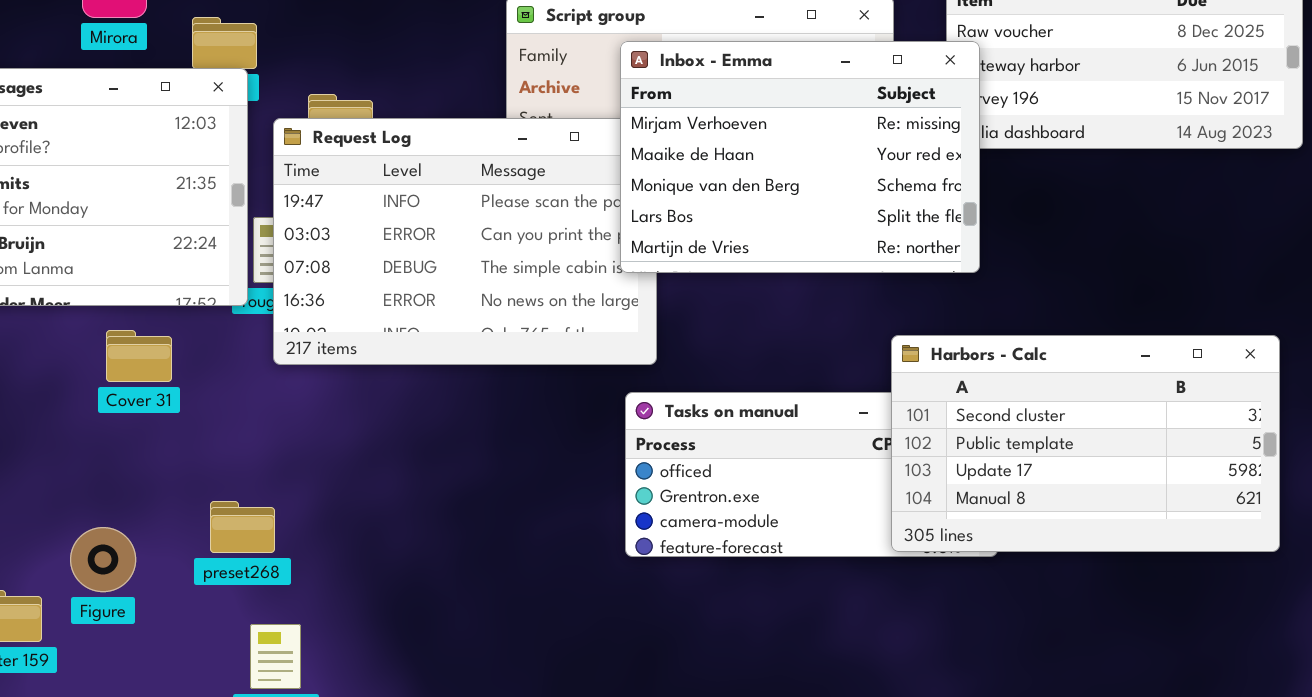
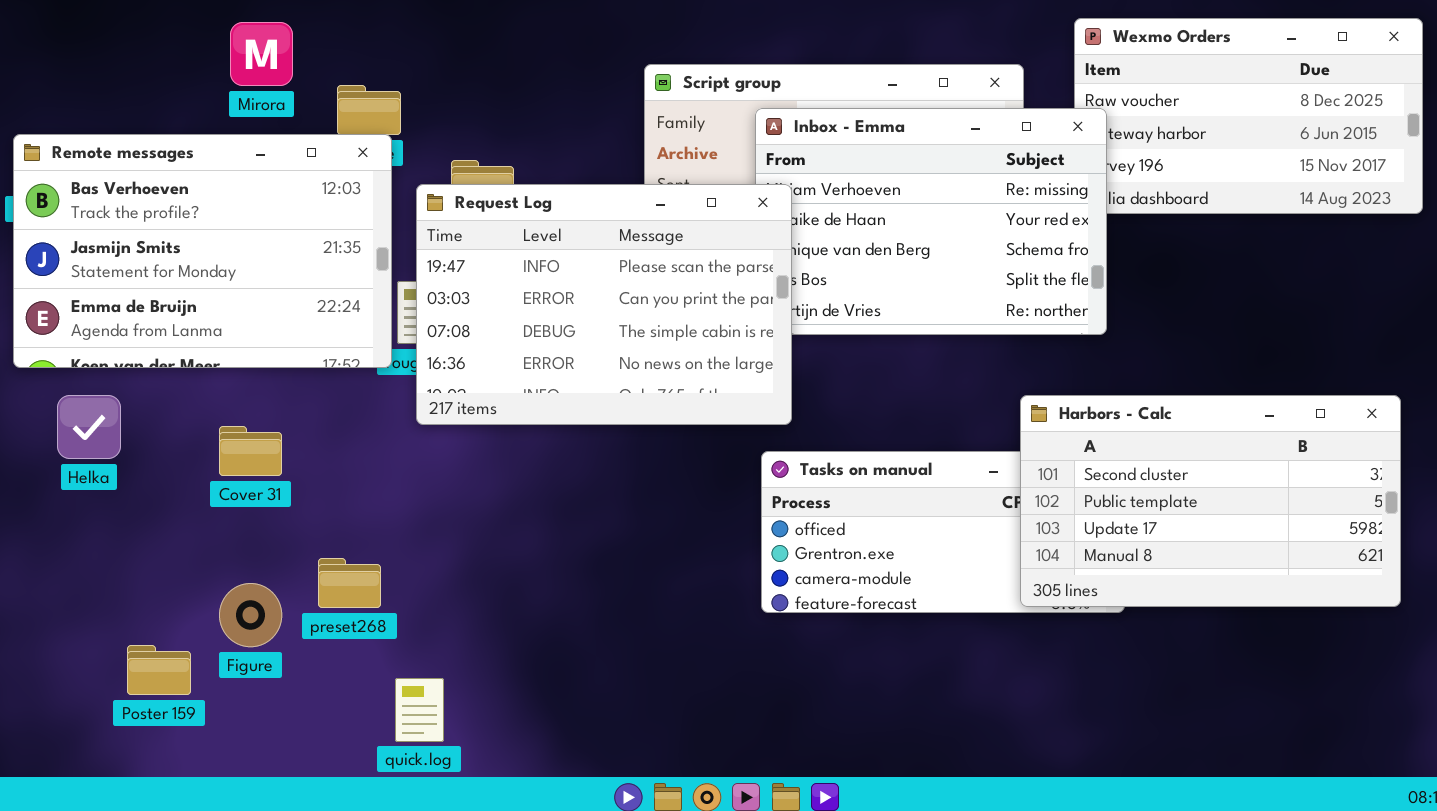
Request Log: [273,118,657,365] -> [416,184,792,425], raised
Cover 31: [106,330,172,382] -> [219,426,282,476], moved
preset268: [210,501,275,553] -> [318,558,381,608], moved

